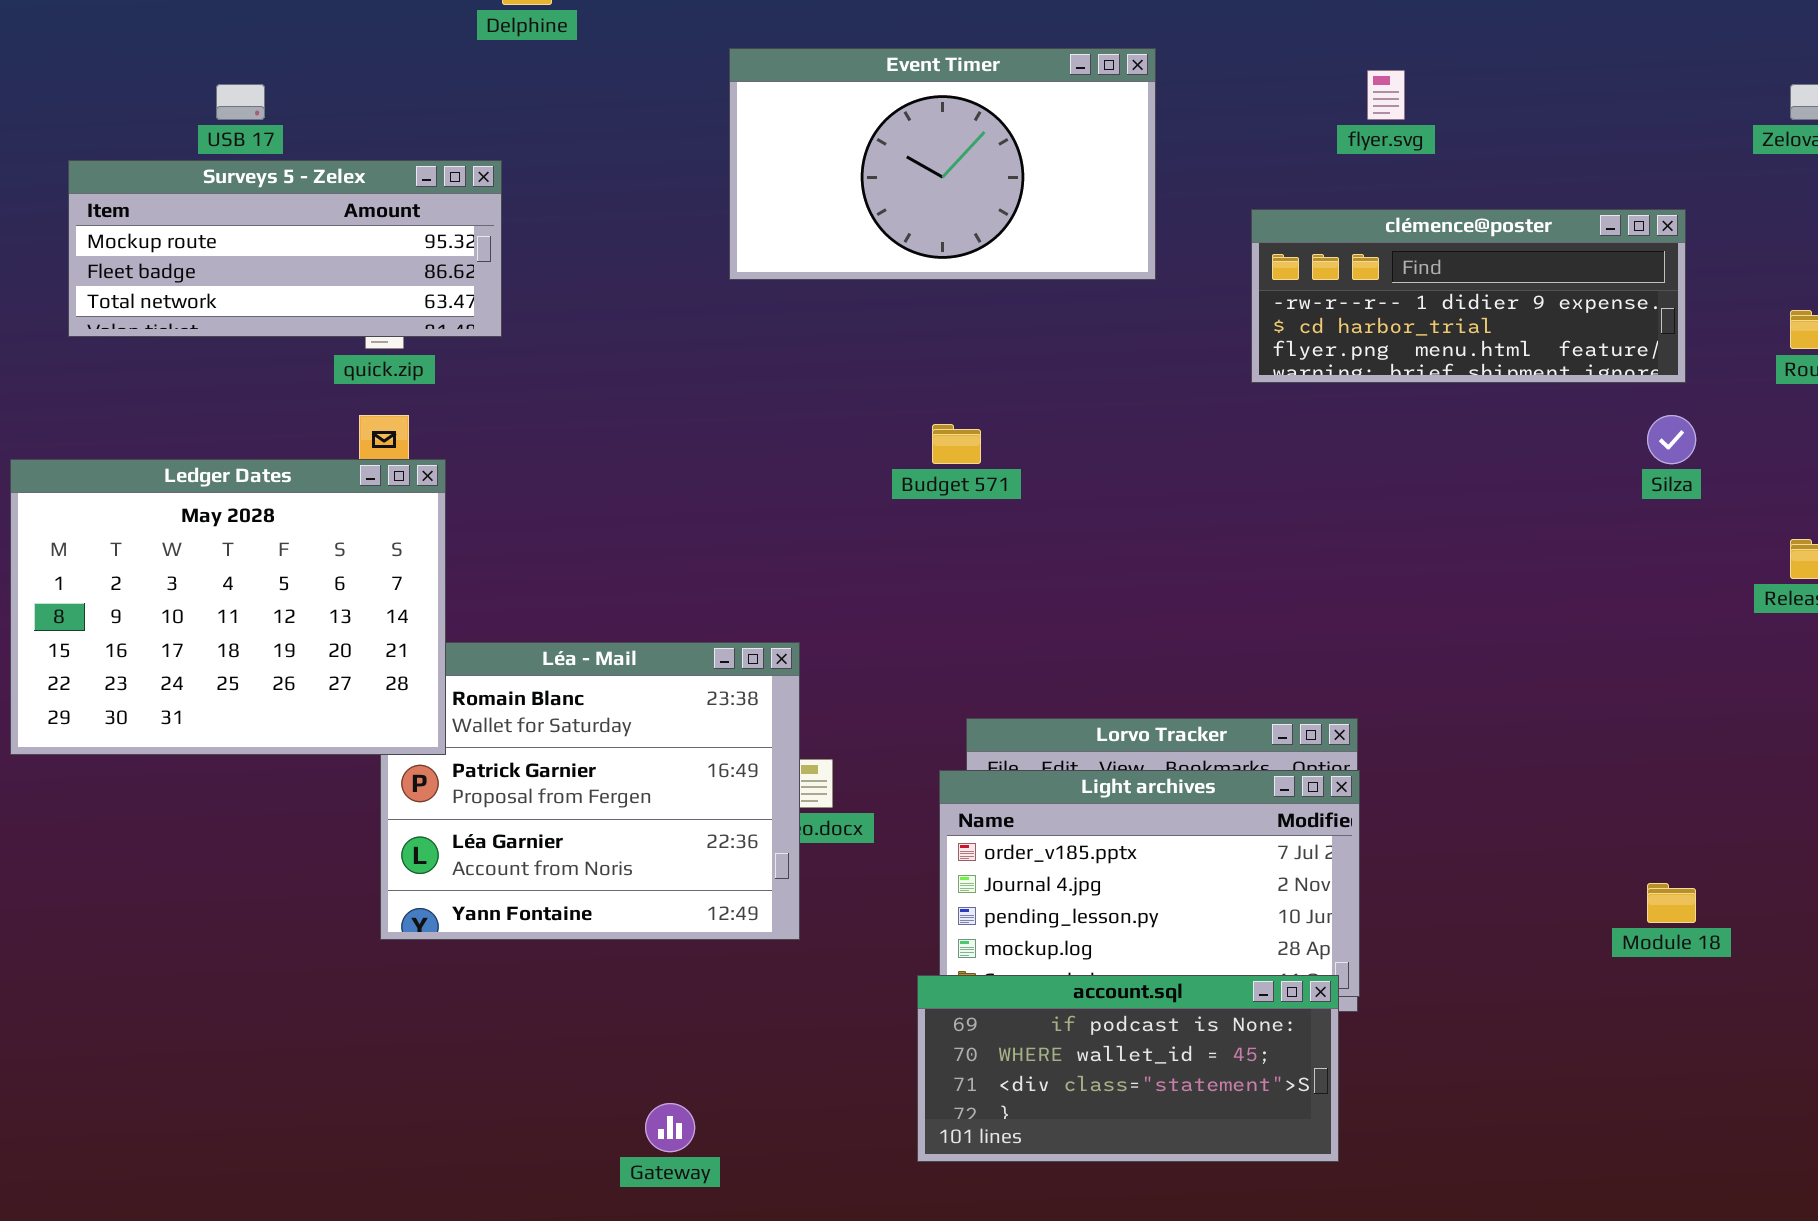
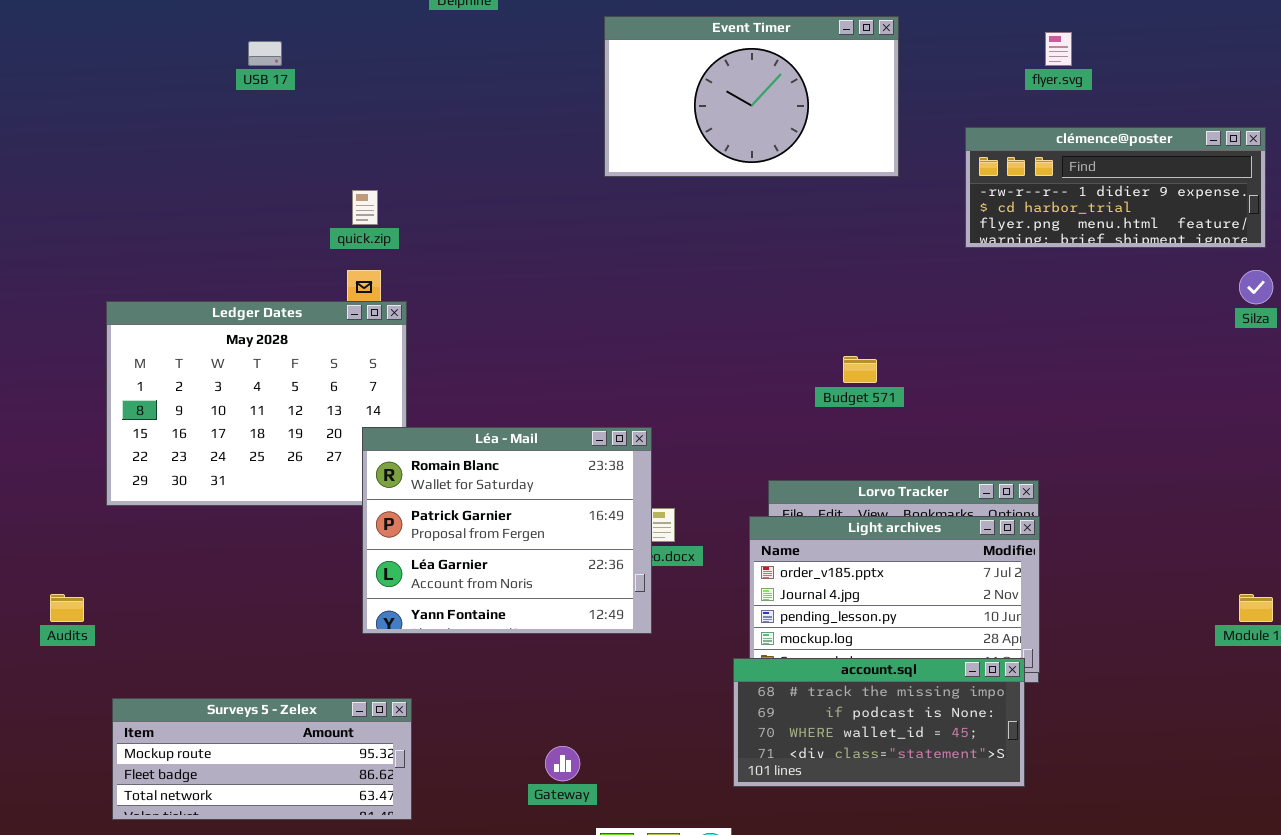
Surveys 5 - Zelex: [68,160,502,337] -> [112,698,412,820], moved
Budget 571: [932,424,981,464] -> [843,356,877,383], moved
Léa - Mail: [380,642,800,940] -> [362,427,652,634], raised
account.sql: [917,975,1339,1162] -> [733,658,1025,787], scrolled up 1 row

